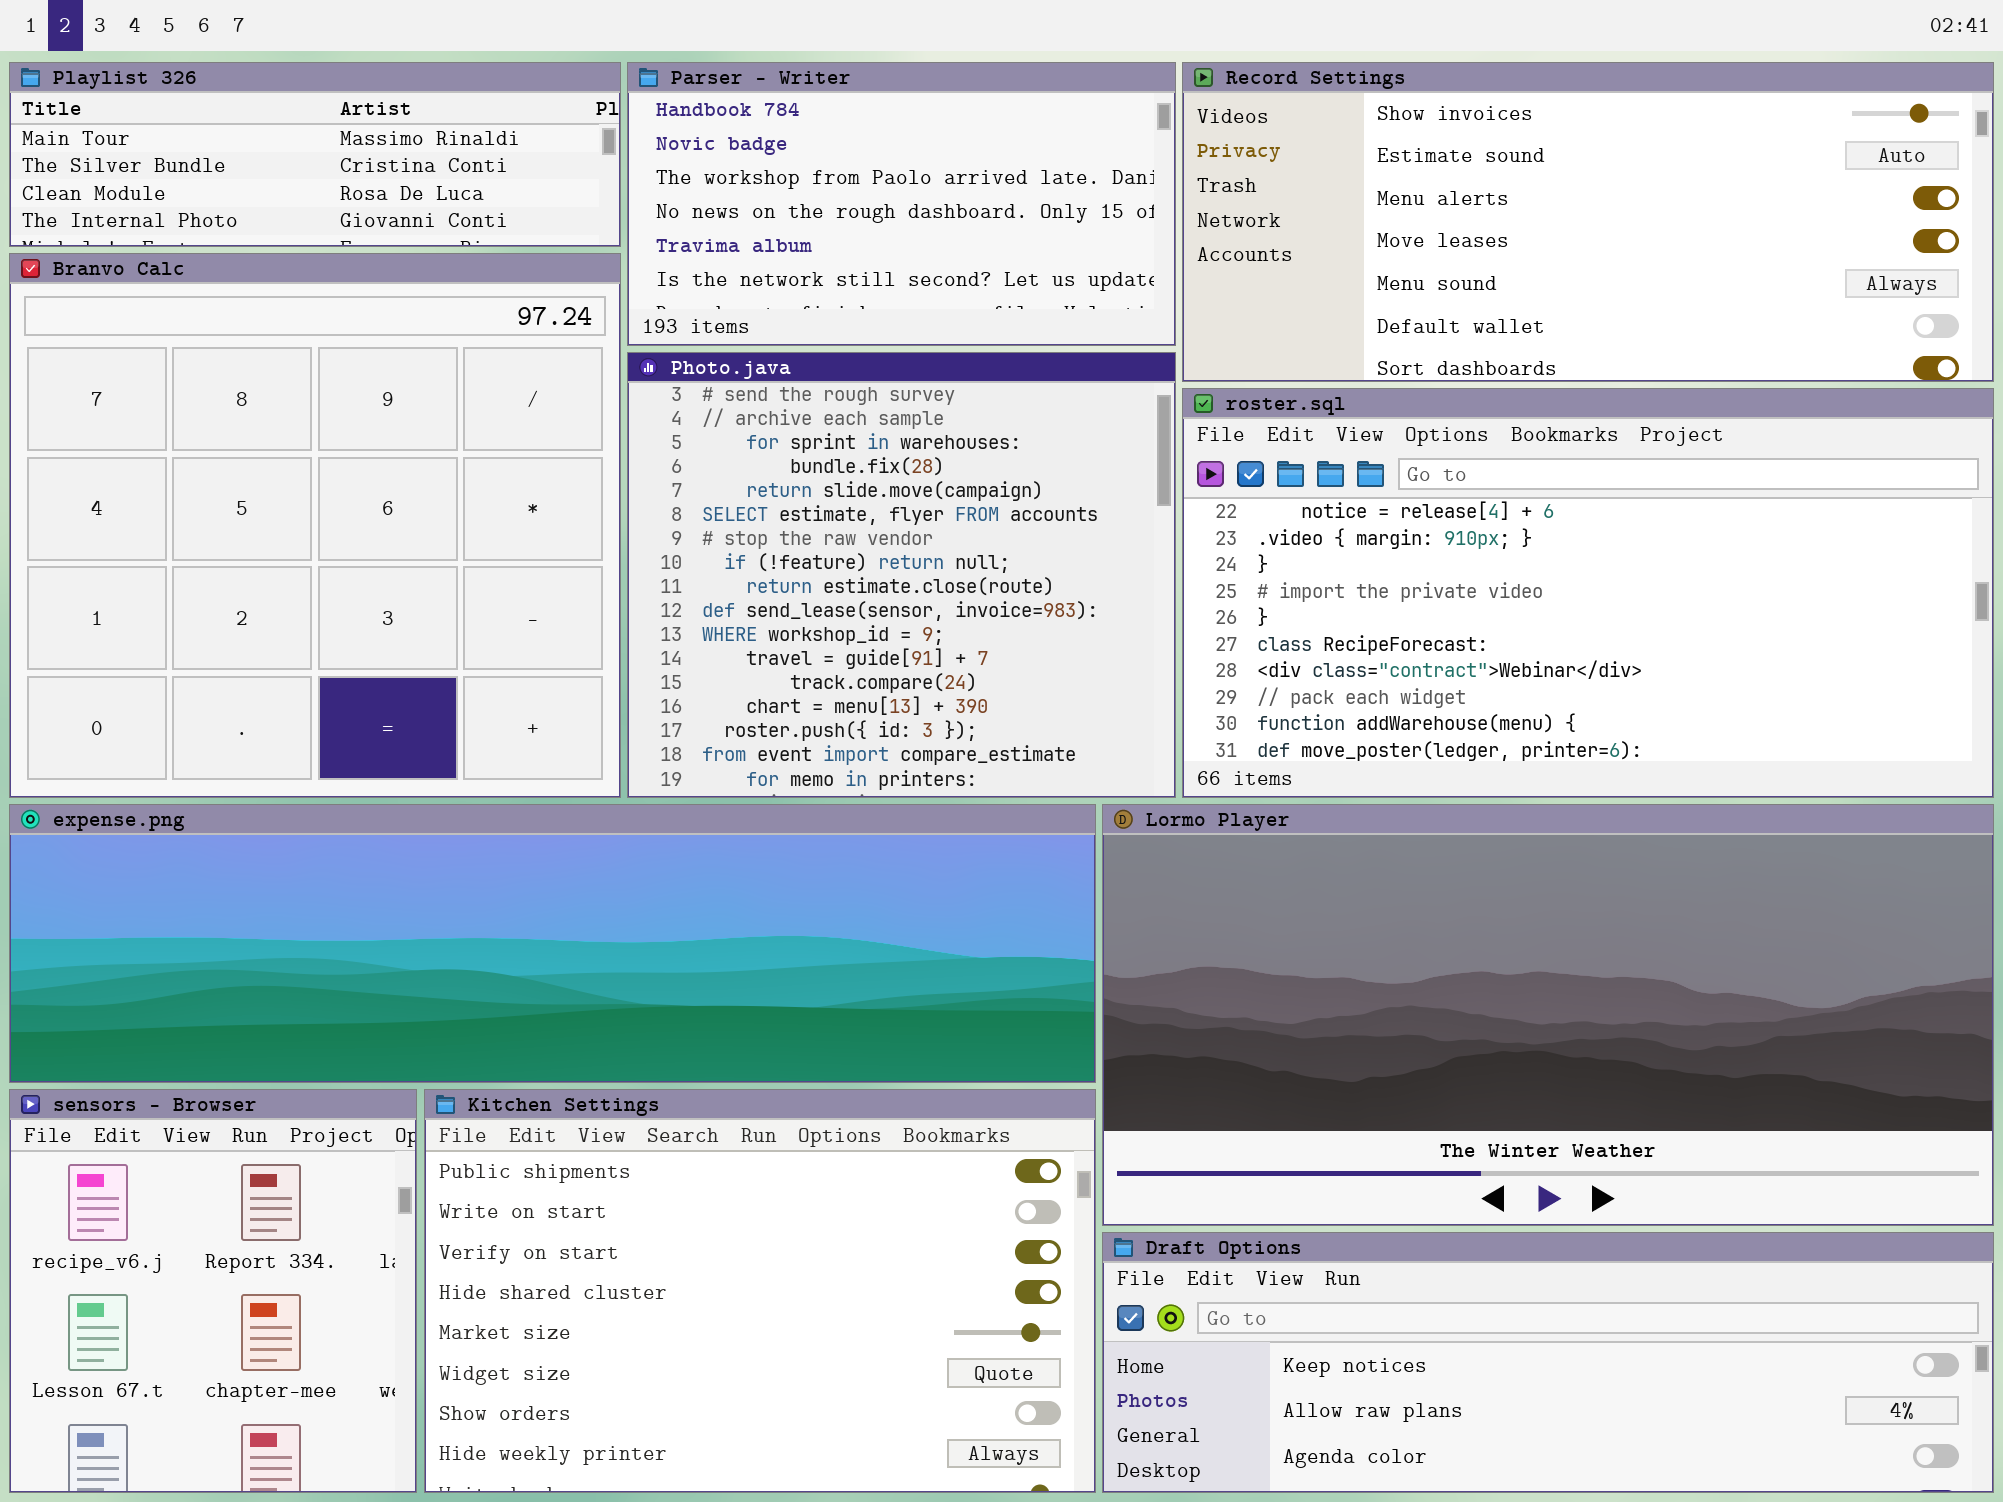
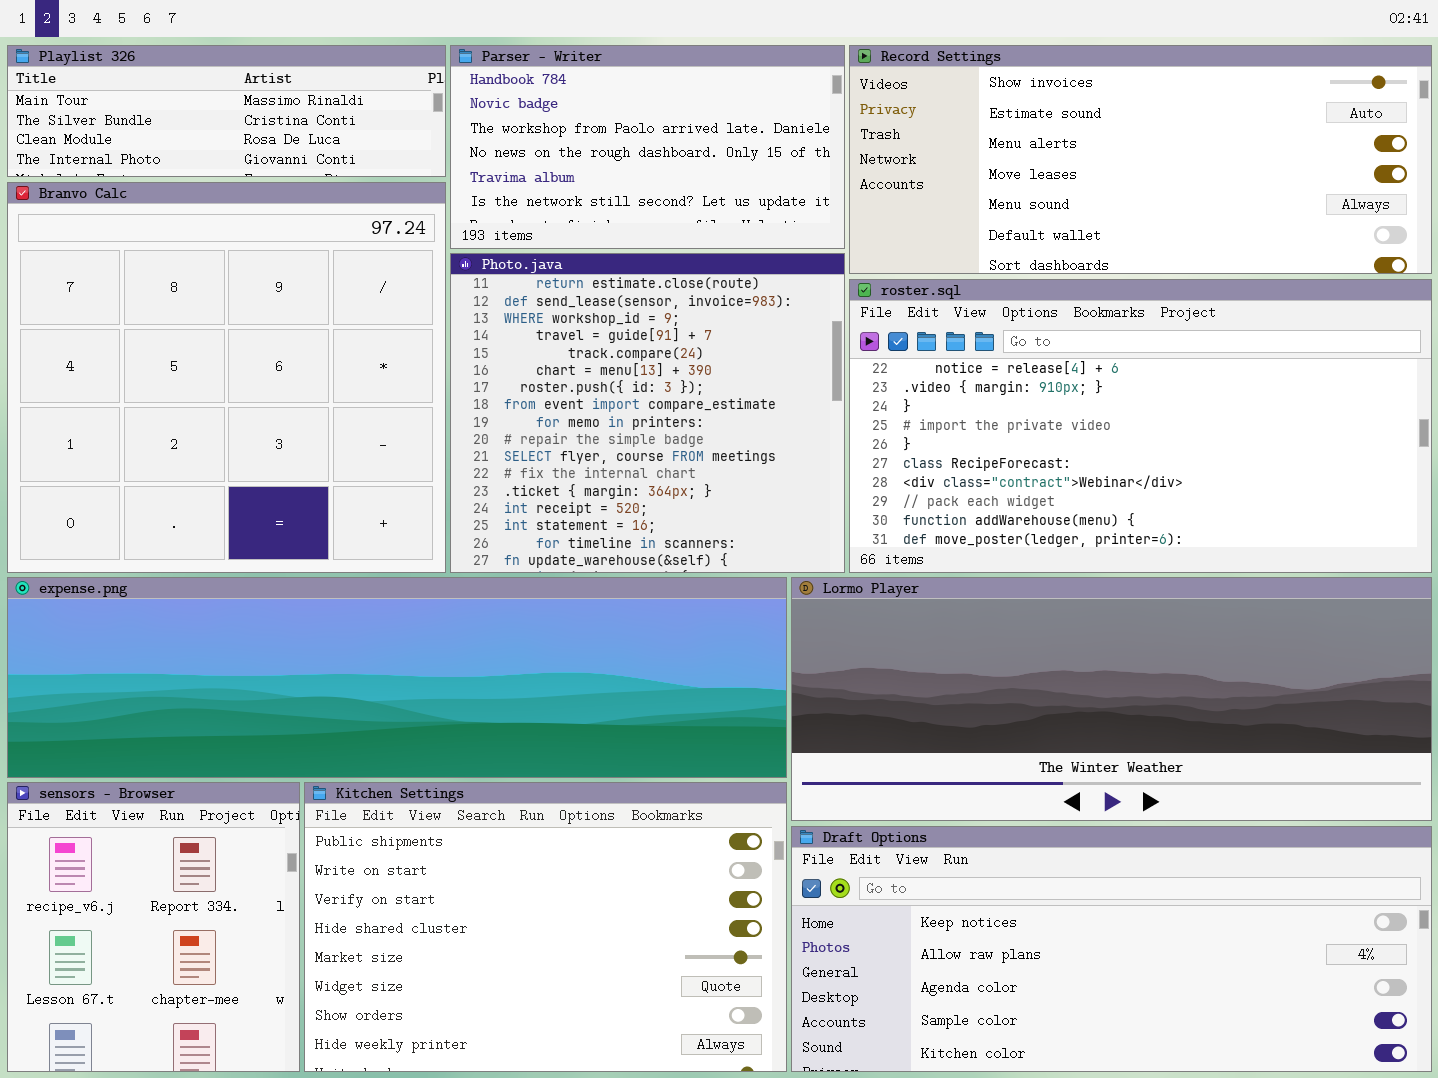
Photo.java: [627,352,1176,798] -> [450,253,845,573], scrolled down 8 rows
Lormo Player: [1102,804,1994,1226] -> [791,577,1432,821], resized
Draft Options: [1102,1232,1994,1493] -> [791,826,1432,1072], resized

